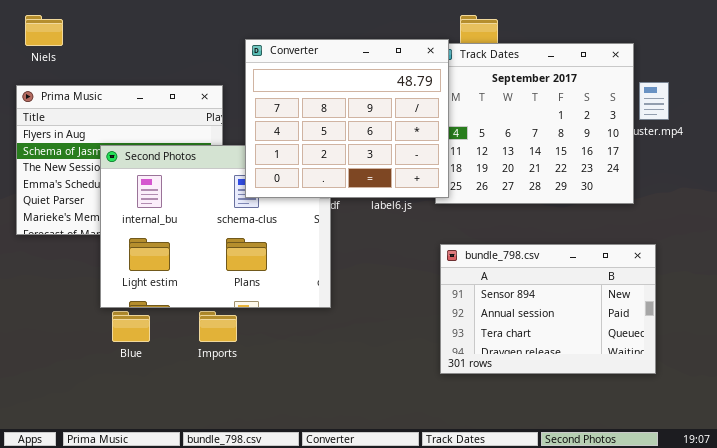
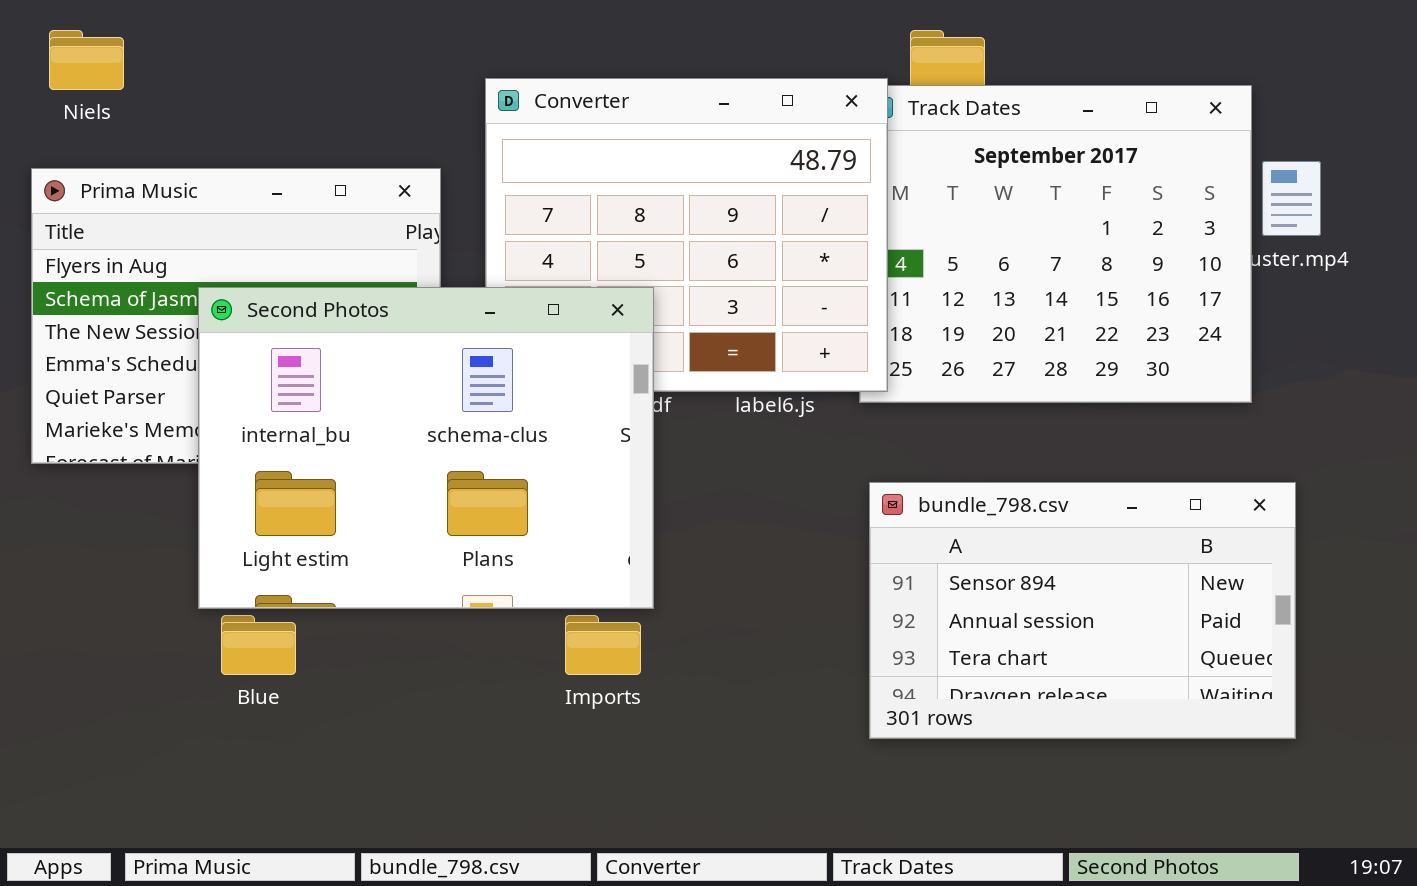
Second Photos: [100,145,331,308] -> [198,287,654,609], raised
Imports: [199,311,237,342] -> [565,615,641,675], moved

